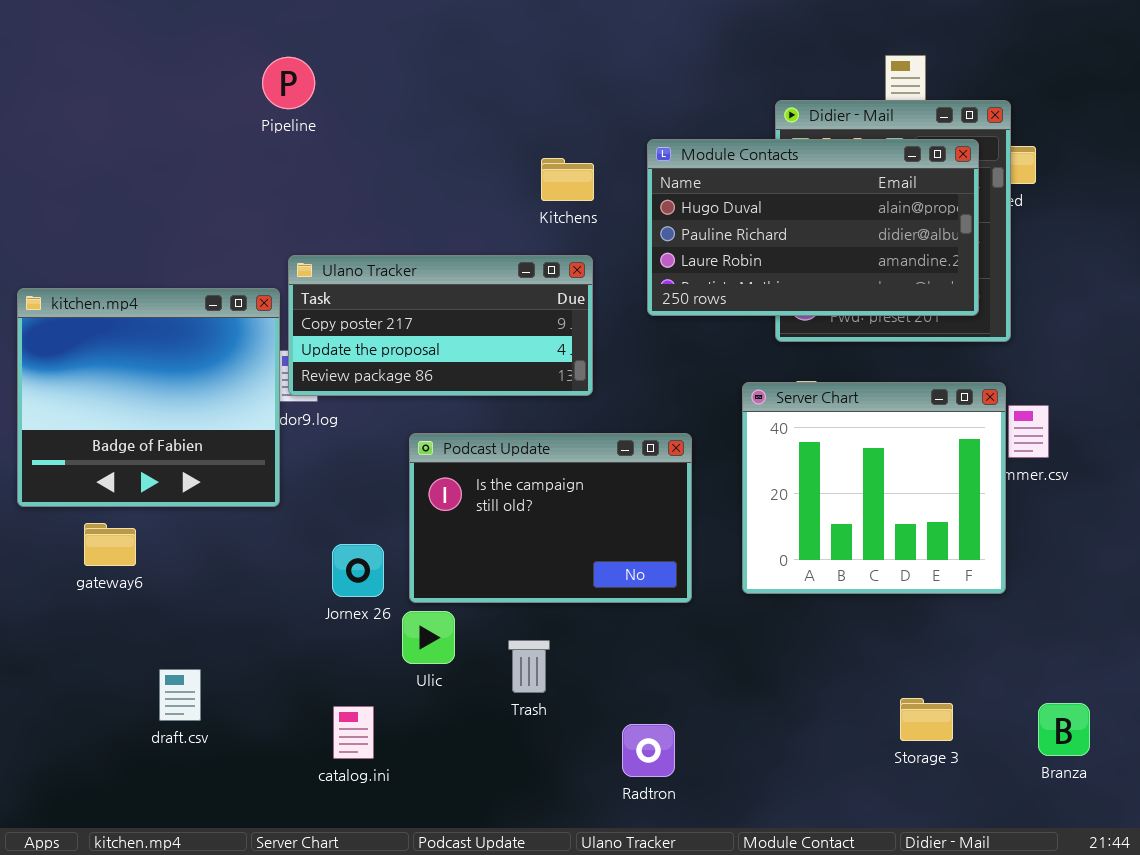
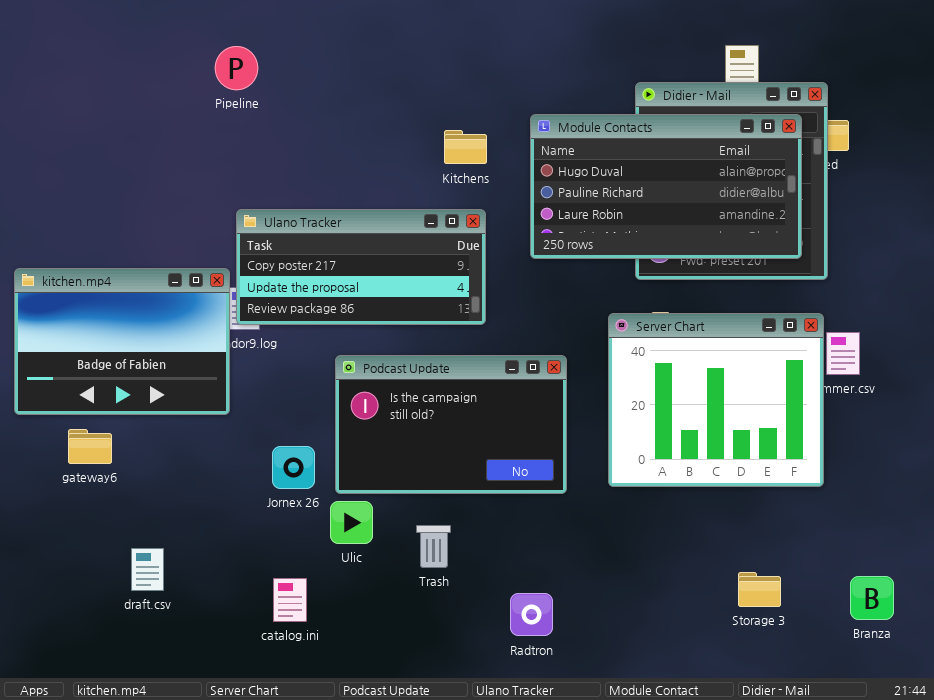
kitchen.mp4: [17,288,280,507] -> [14,268,230,415], resized

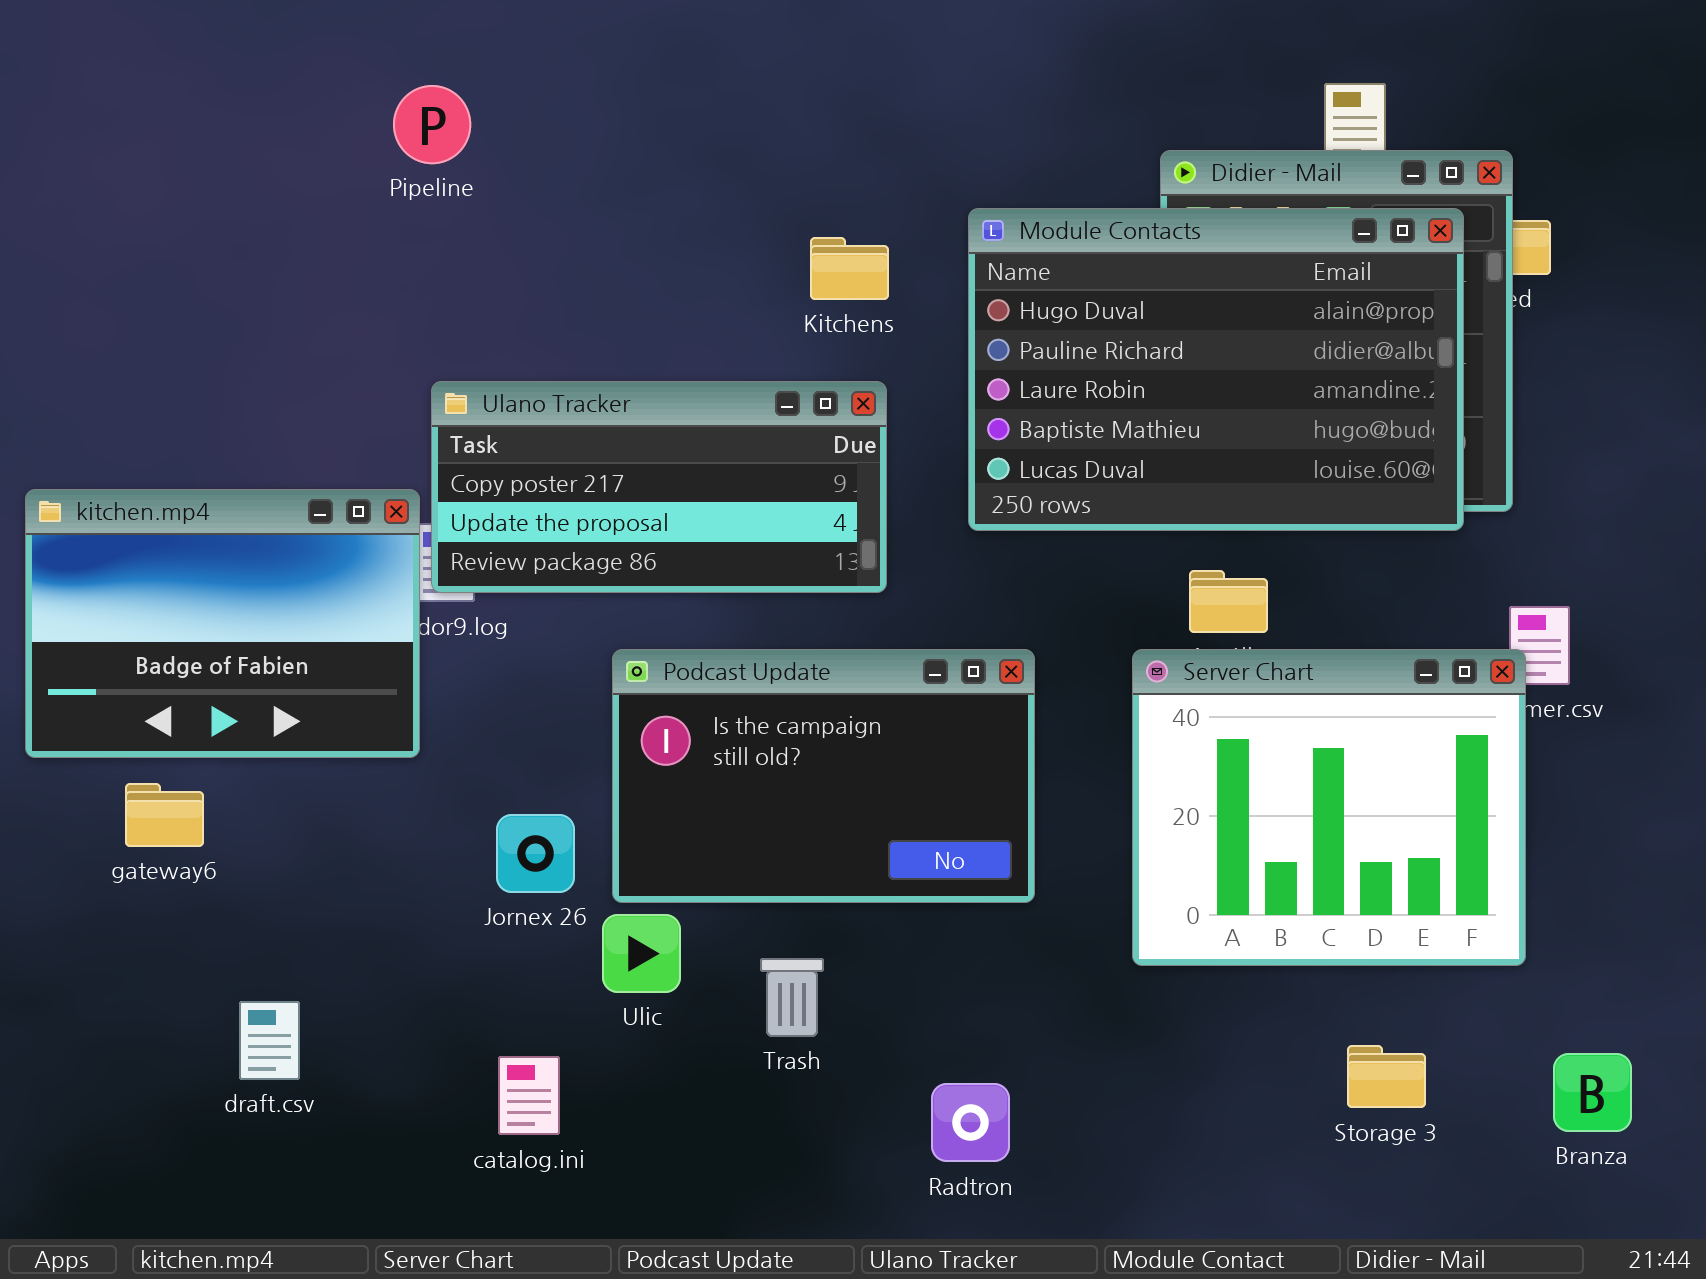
Module Contacts: [530,114,802,259] -> [968,208,1464,531], resized
Server Chart: [608,313,824,487] -> [1132,649,1526,966], moved

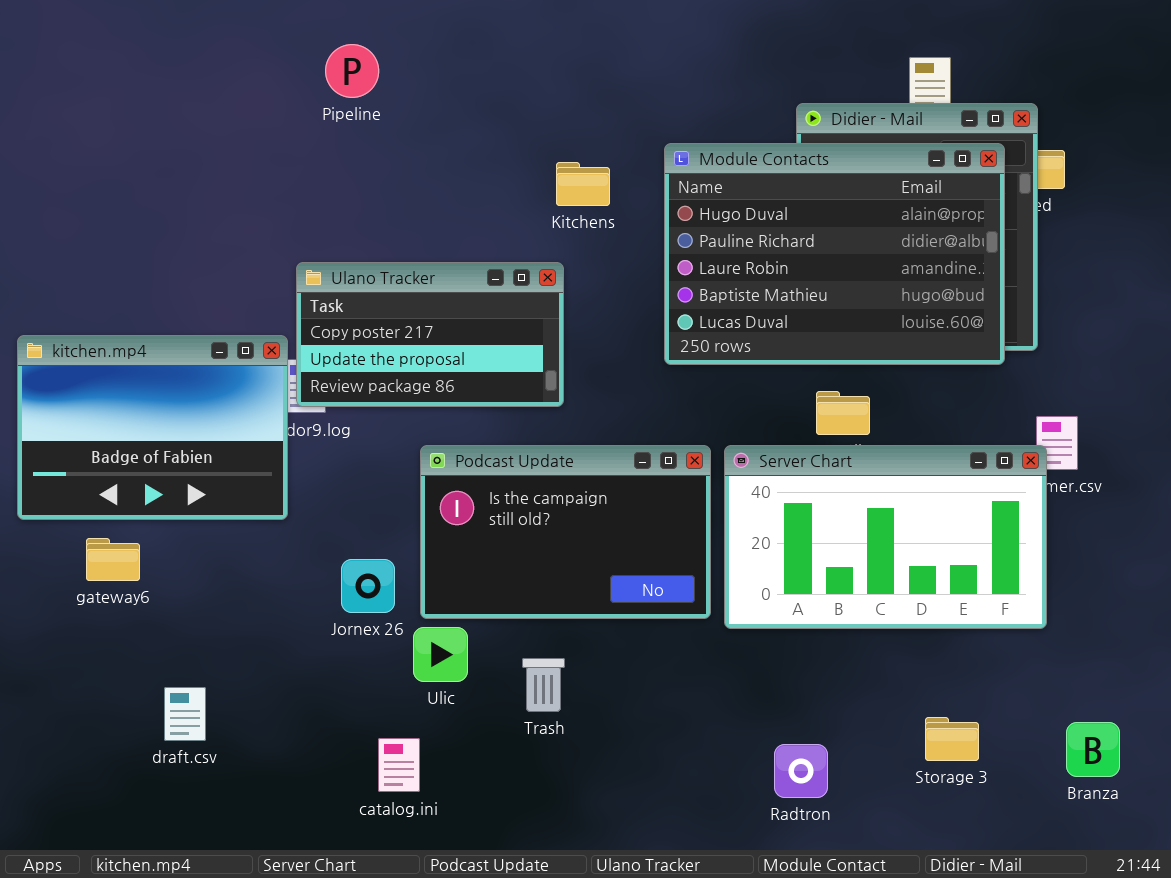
Pipeline: [393,85,471,164] -> [325,44,379,98], moved
Ulano Tracker: [431,381,887,593] -> [296,262,564,407], resized
Server Chart: [1132,649,1526,966] -> [724,445,1047,629], resized
catalog.ini: [498,1056,560,1135] -> [378,738,420,792], moved
Radtron: [931,1083,1010,1162] -> [774,744,828,798], moved

